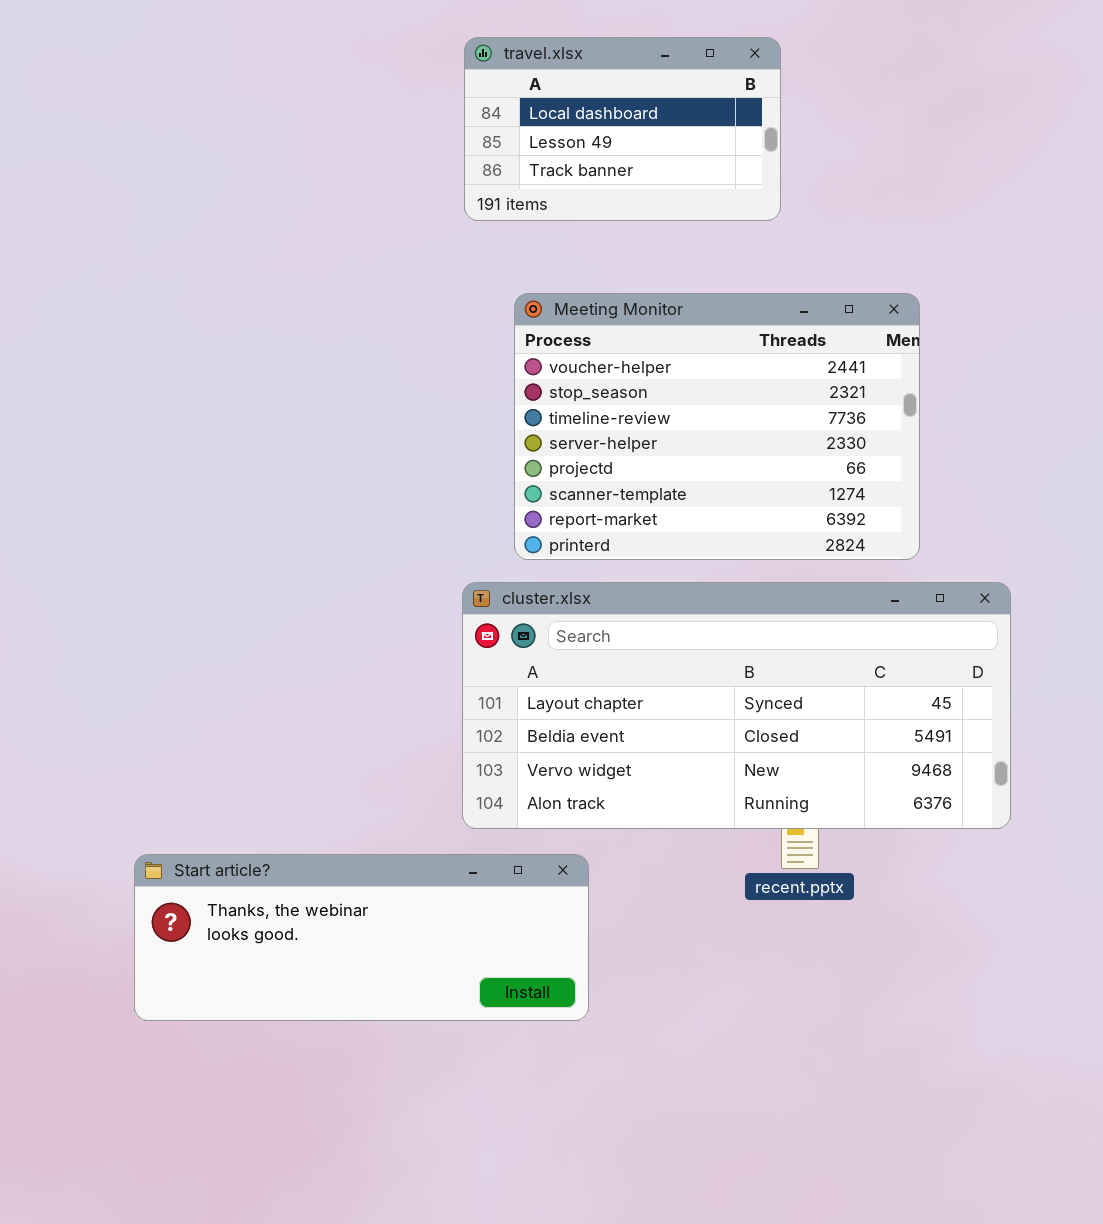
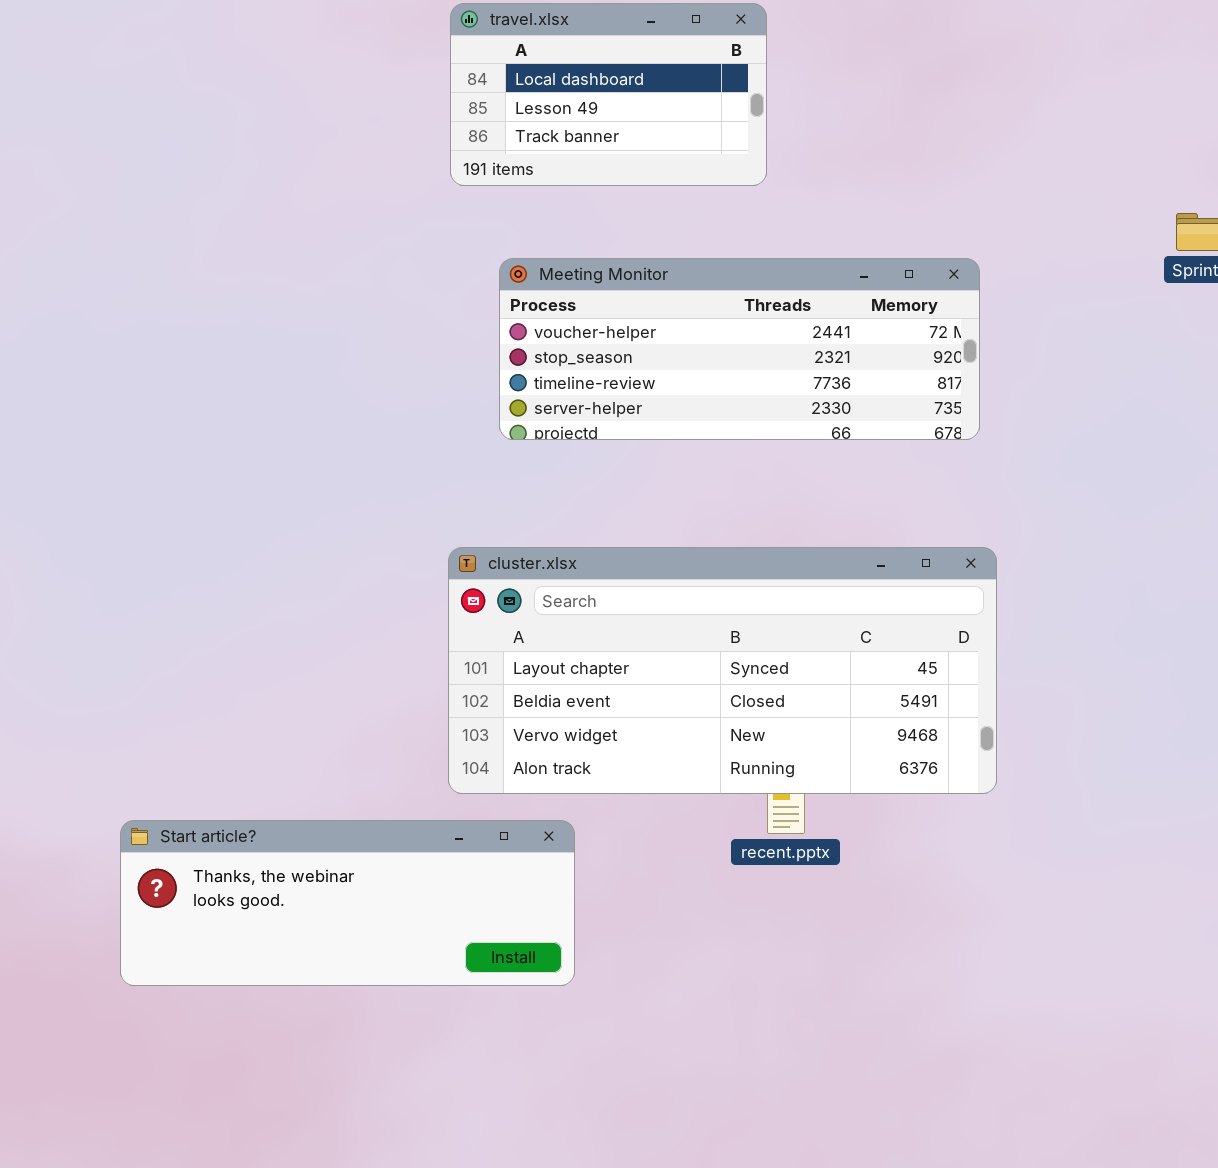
Meeting Monitor: [514,293,920,560] -> [499,258,980,440], resized

